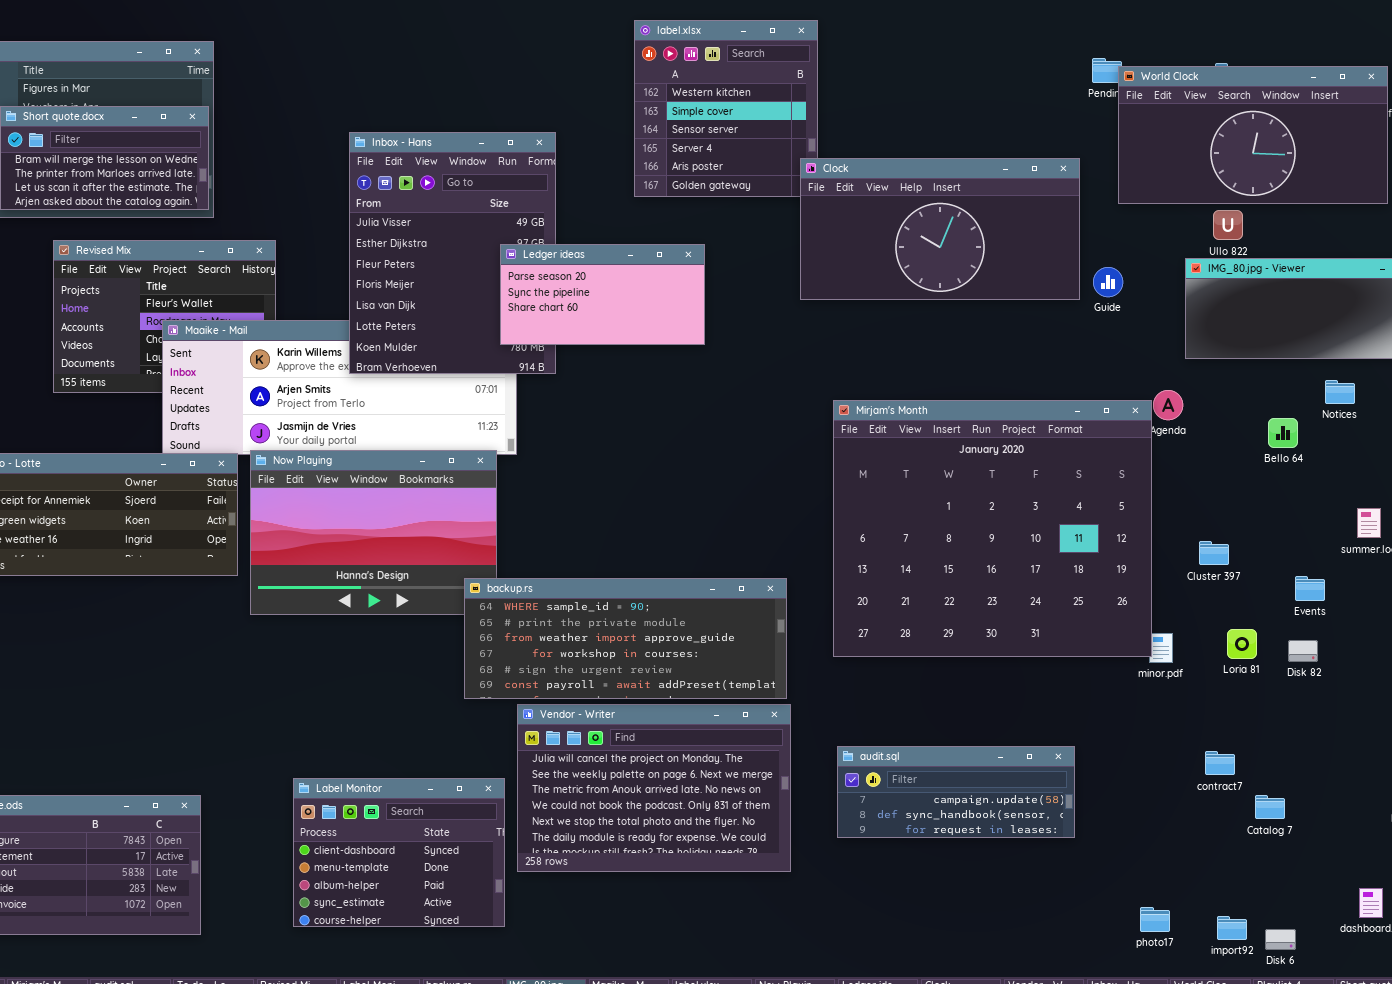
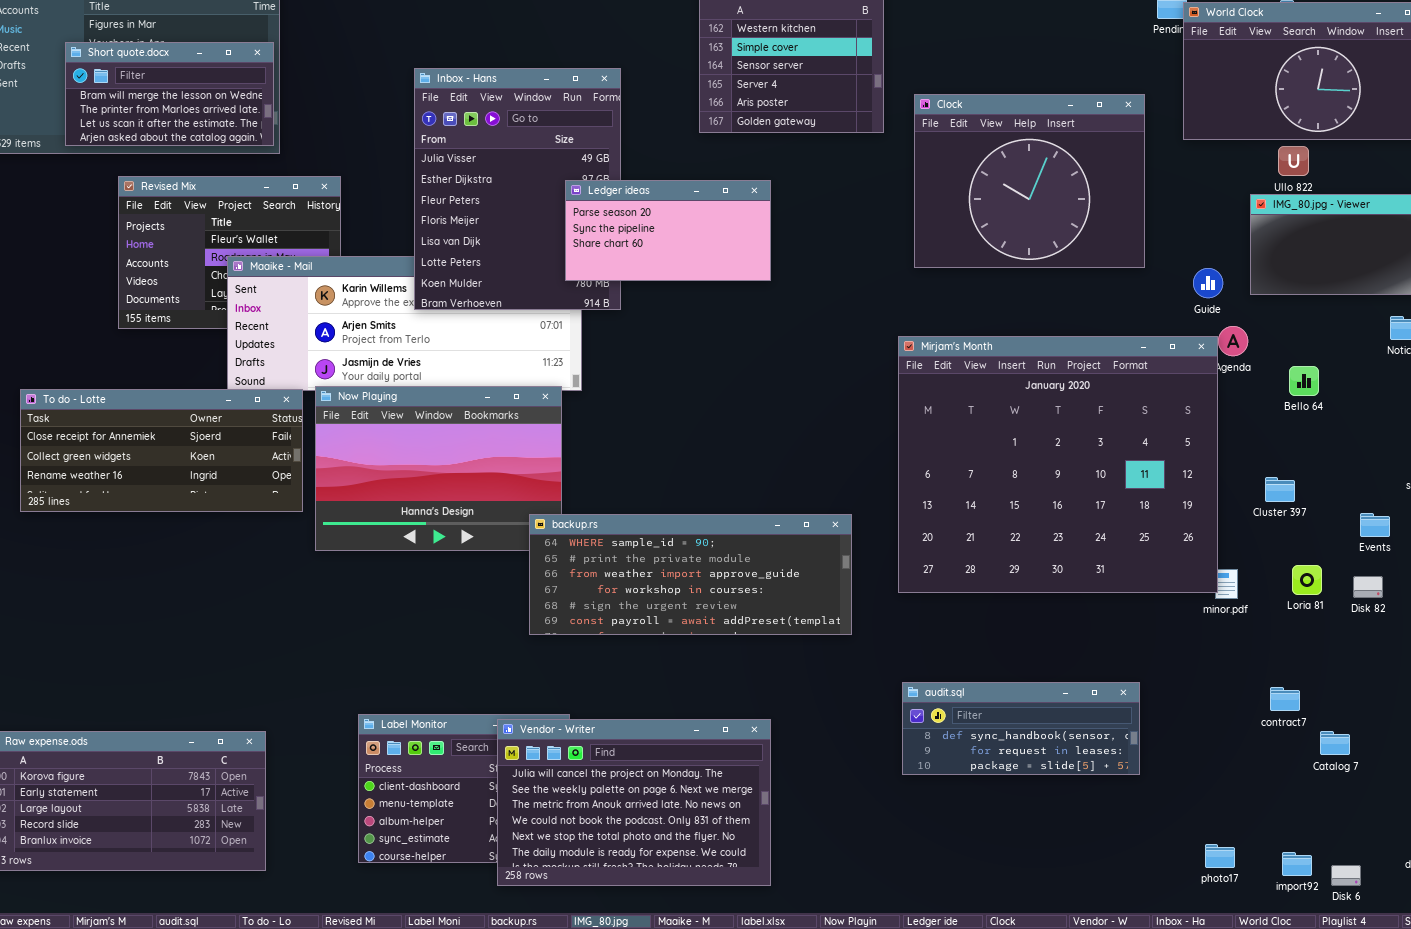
Clock: [800,158,1080,300] -> [914,94,1145,268], resized
Guide: [1093,267,1123,297] -> [1193,268,1223,298], moved
Bello 64: [1268,418,1298,448] -> [1289,366,1319,396], moved
Vendor - Writer: [517,704,791,872] -> [497,719,771,886], moved
audit.sql: [837,746,1075,838] -> [902,682,1140,775], scrolled down 1 row

